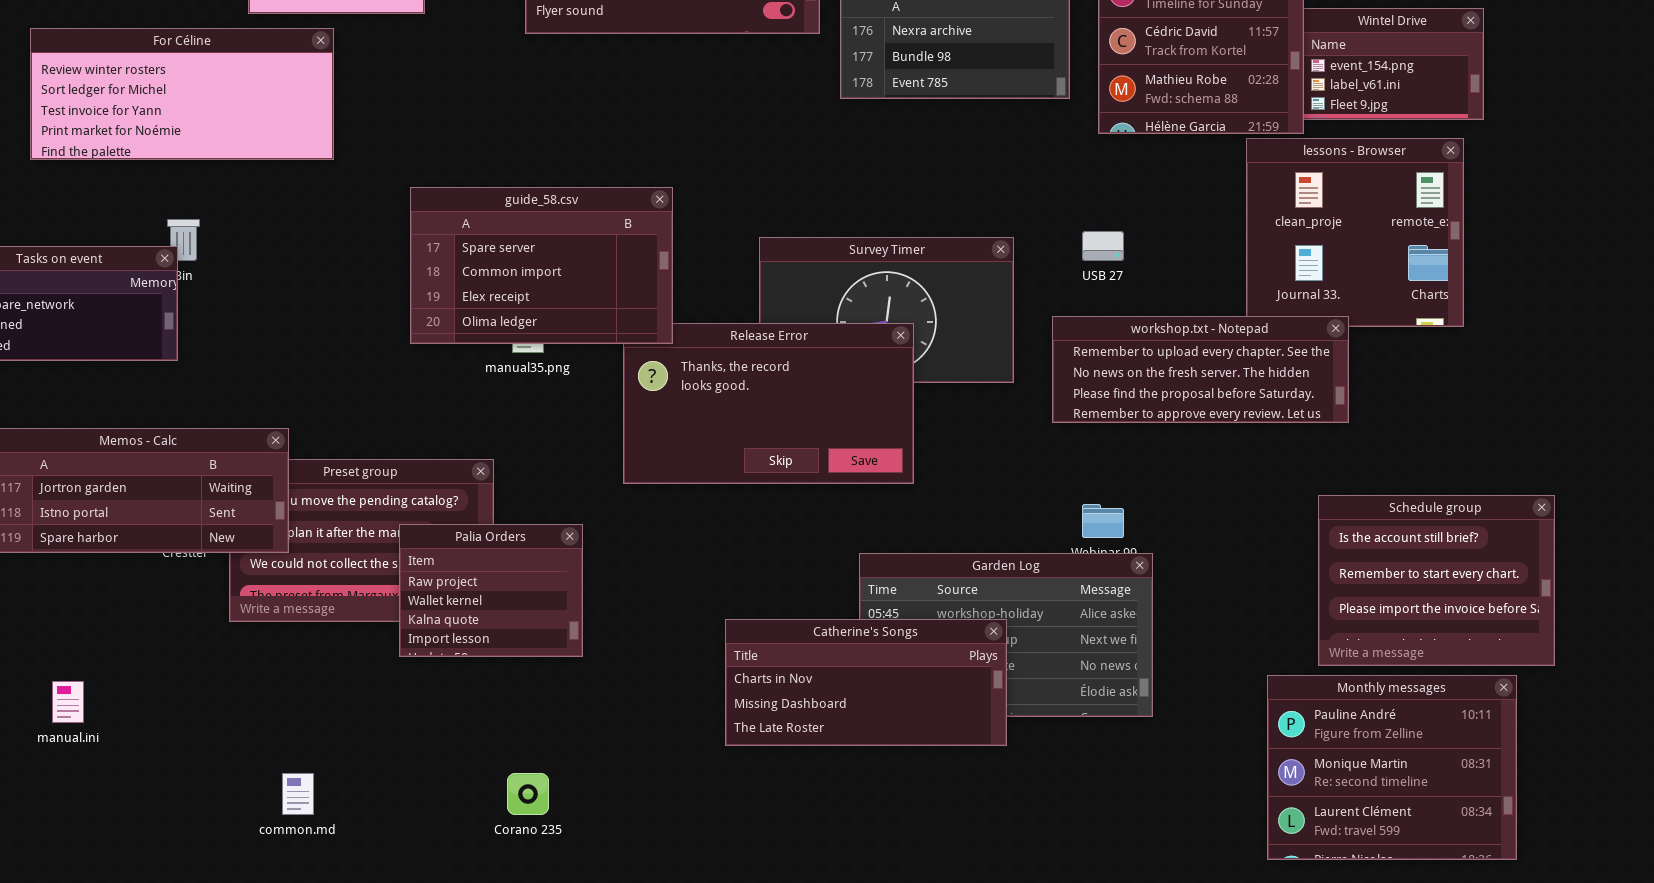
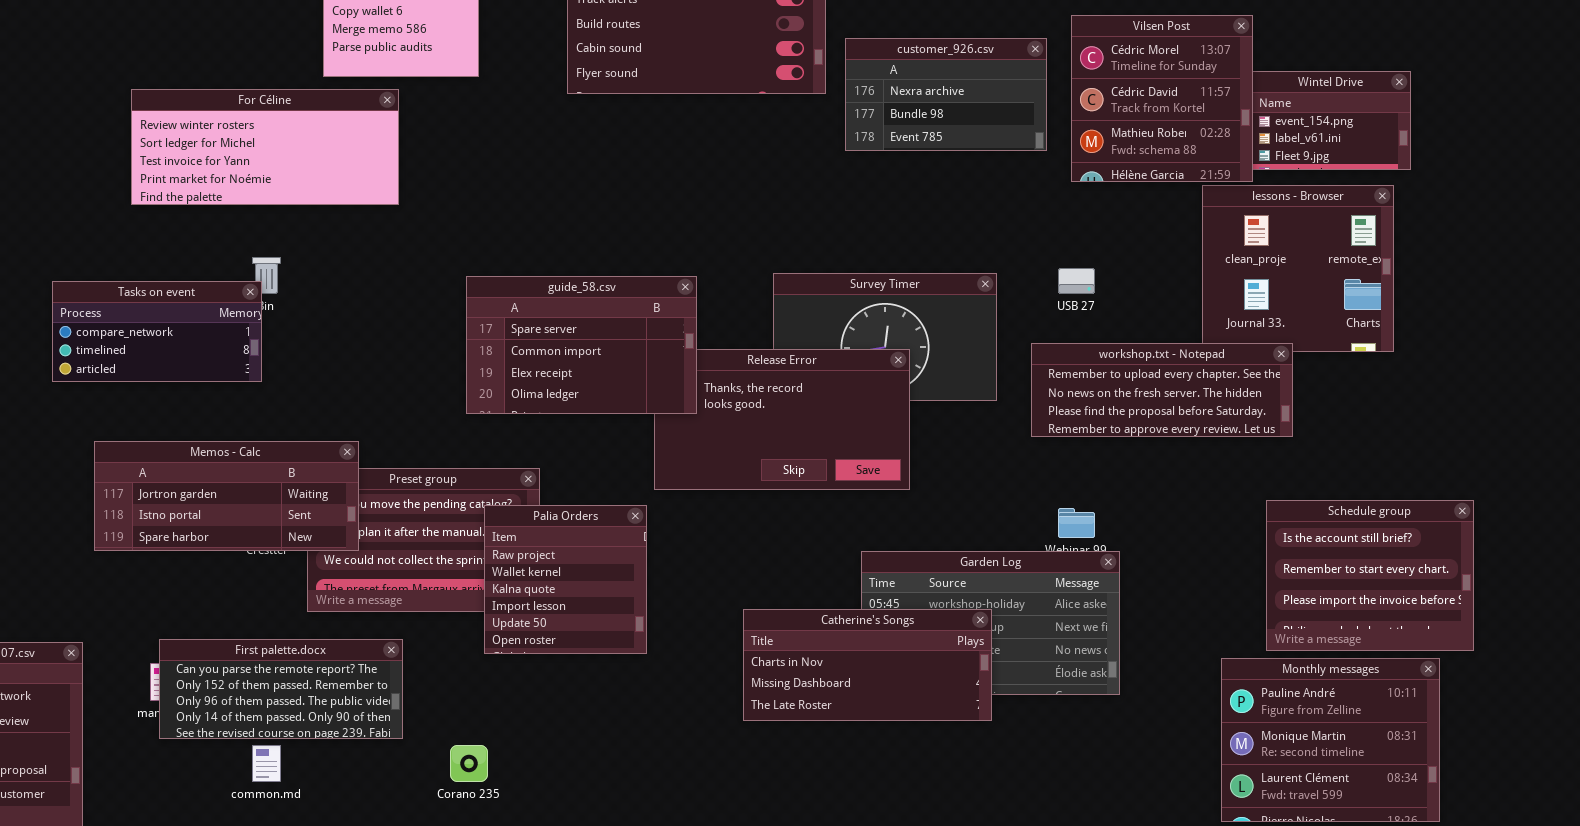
guide_58.csv: [410,187,673,344] -> [466,276,697,414], moved
Palia Orders: [399,524,583,657] -> [484,505,647,654], moved, resized
First palette.docx: none -> [159,639,403,739], opened
common.md: [282,773,314,815] -> [252,745,281,782], moved
Corano 235: [507,773,549,815] -> [450,745,488,782], moved

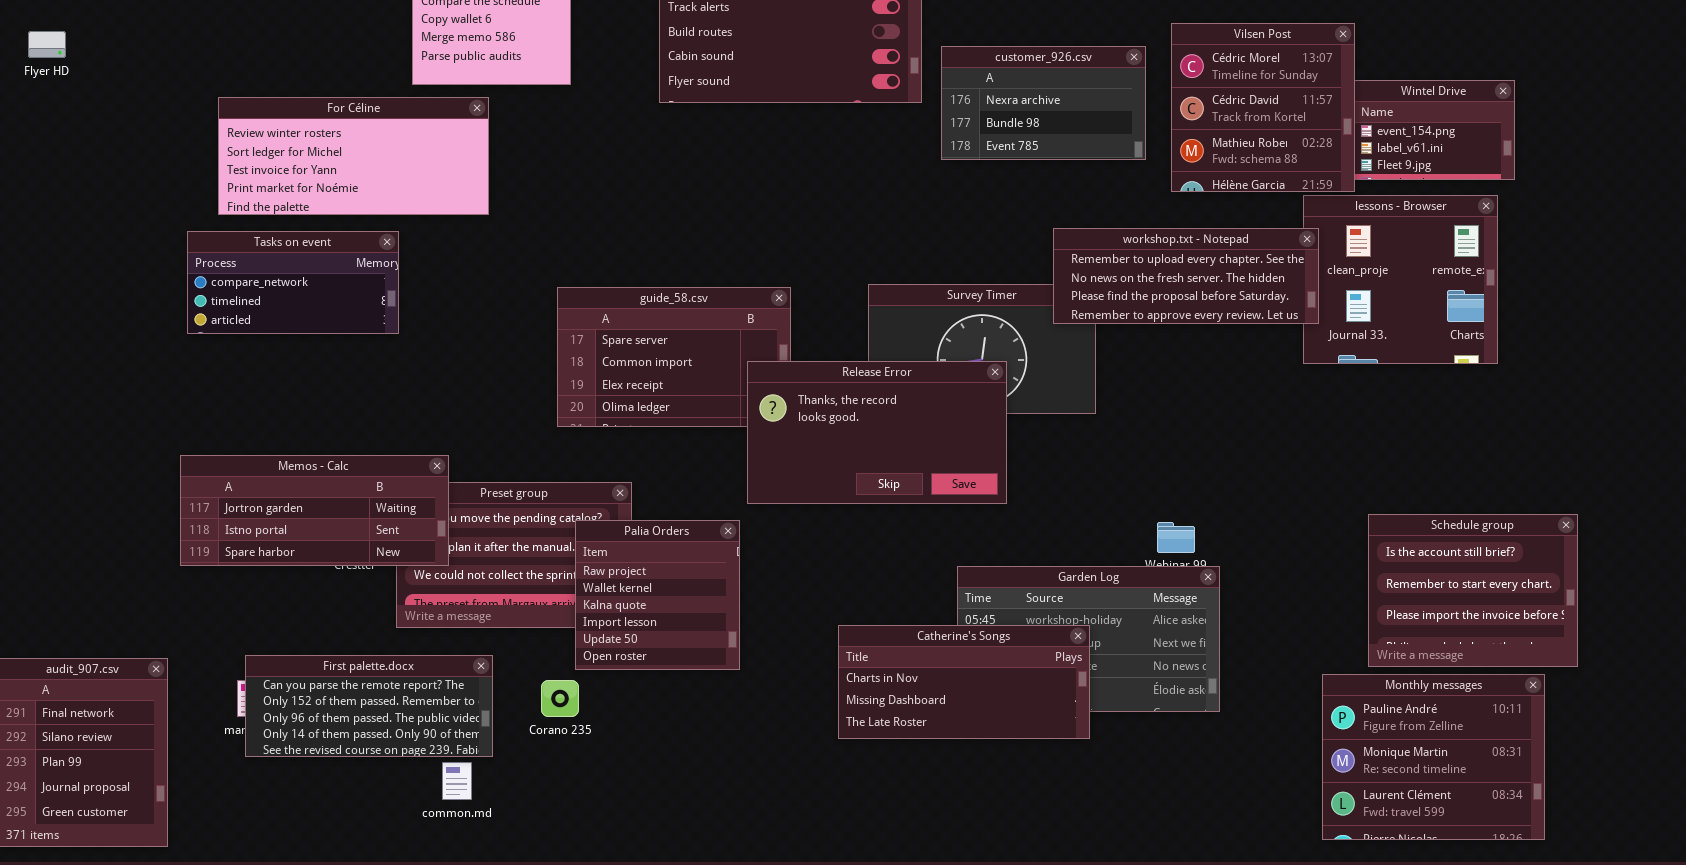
Tasks on event: [52,281,262,382] -> [187,231,399,334], moved
workshop.txt - Notepad: [1031,343,1293,437] -> [1053,228,1319,324], moved
Release Error: [654,349,910,490] -> [747,361,1007,504], raised
common.md: [252,745,281,782] -> [442,762,472,800], moved
Corano 235: [450,745,488,782] -> [541,680,579,717], moved

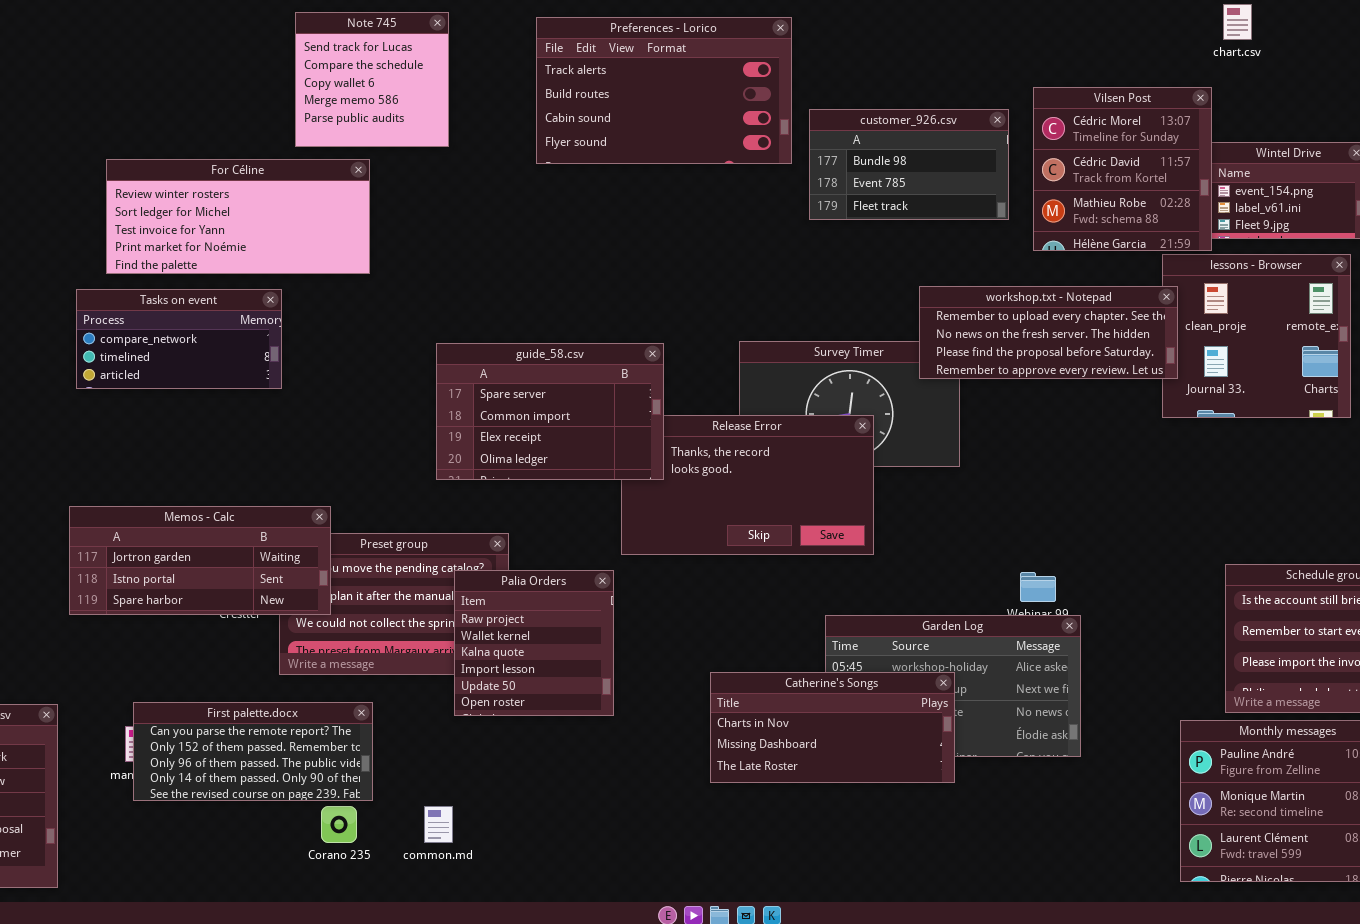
customer_926.csv: [941,46,1146,160] -> [809,109,1009,220], scrolled down 1 row
guide_58.csv: [557,287,791,427] -> [436,343,664,480], raised
Corano 235: [541,680,579,717] -> [321,806,357,843], moved
common.md: [442,762,472,800] -> [424,806,453,843], moved

